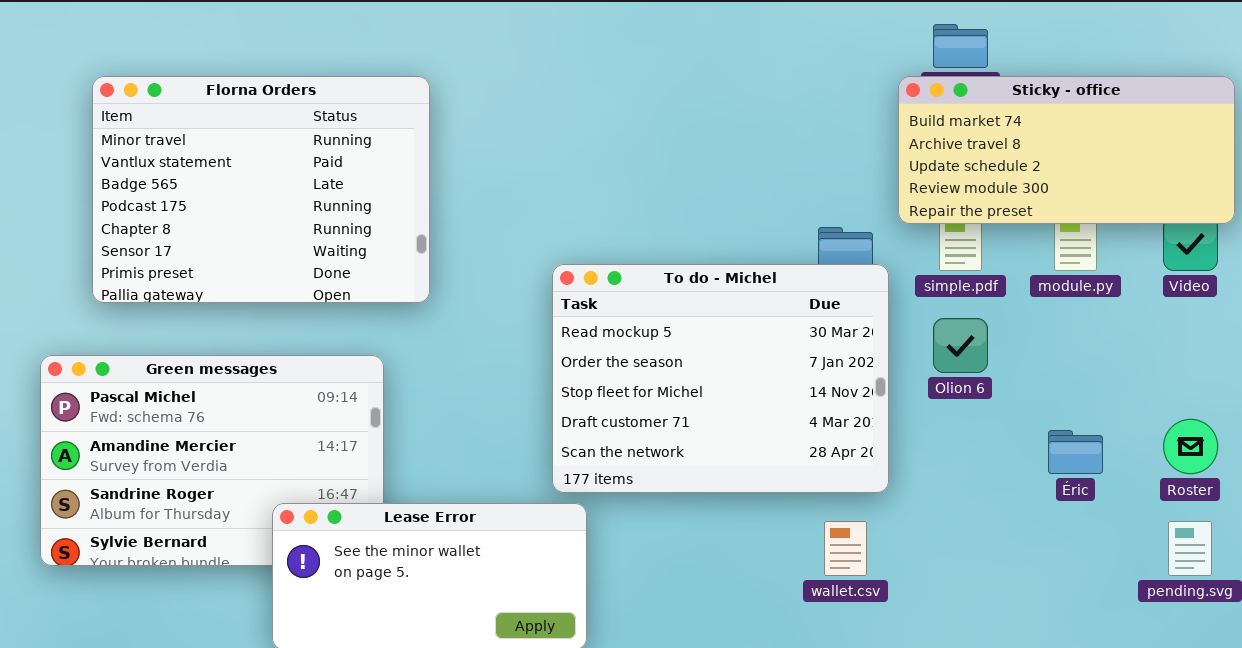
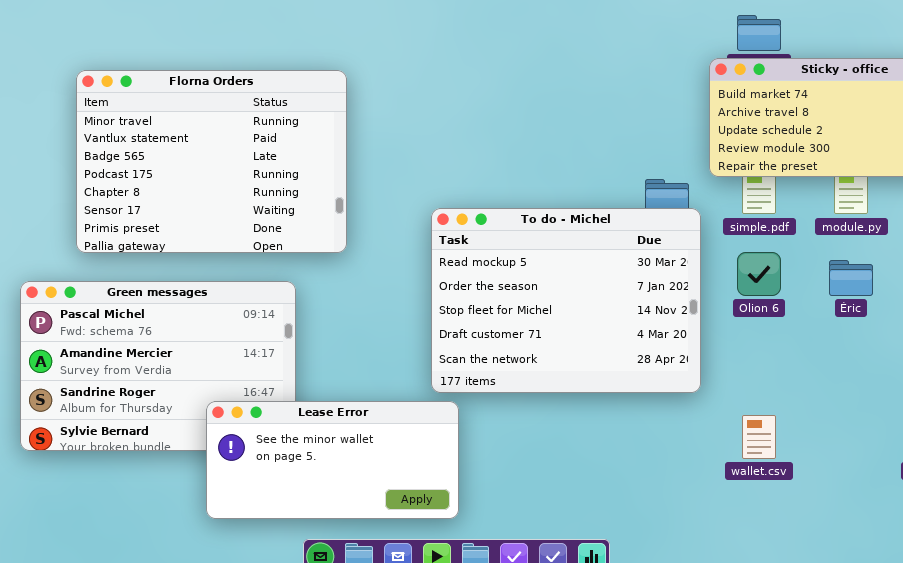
Florna Orders: [92,76,430,303] -> [76,70,347,253], moved
Éric: [1048,430,1103,474] -> [829,260,873,296], moved
wallet.csv: [824,521,867,576] -> [742,415,776,459], moved

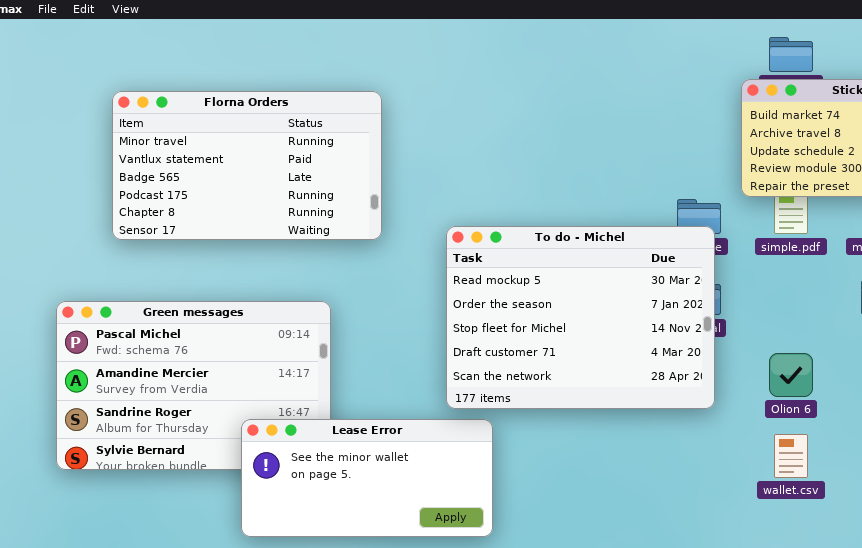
Florna Orders: [76,70,347,253] -> [112,91,382,240], resized
To do - Michel: [431,208,701,393] -> [446,226,715,409], moved
Olion 6: [737,252,781,296] -> [769,353,813,397], moved

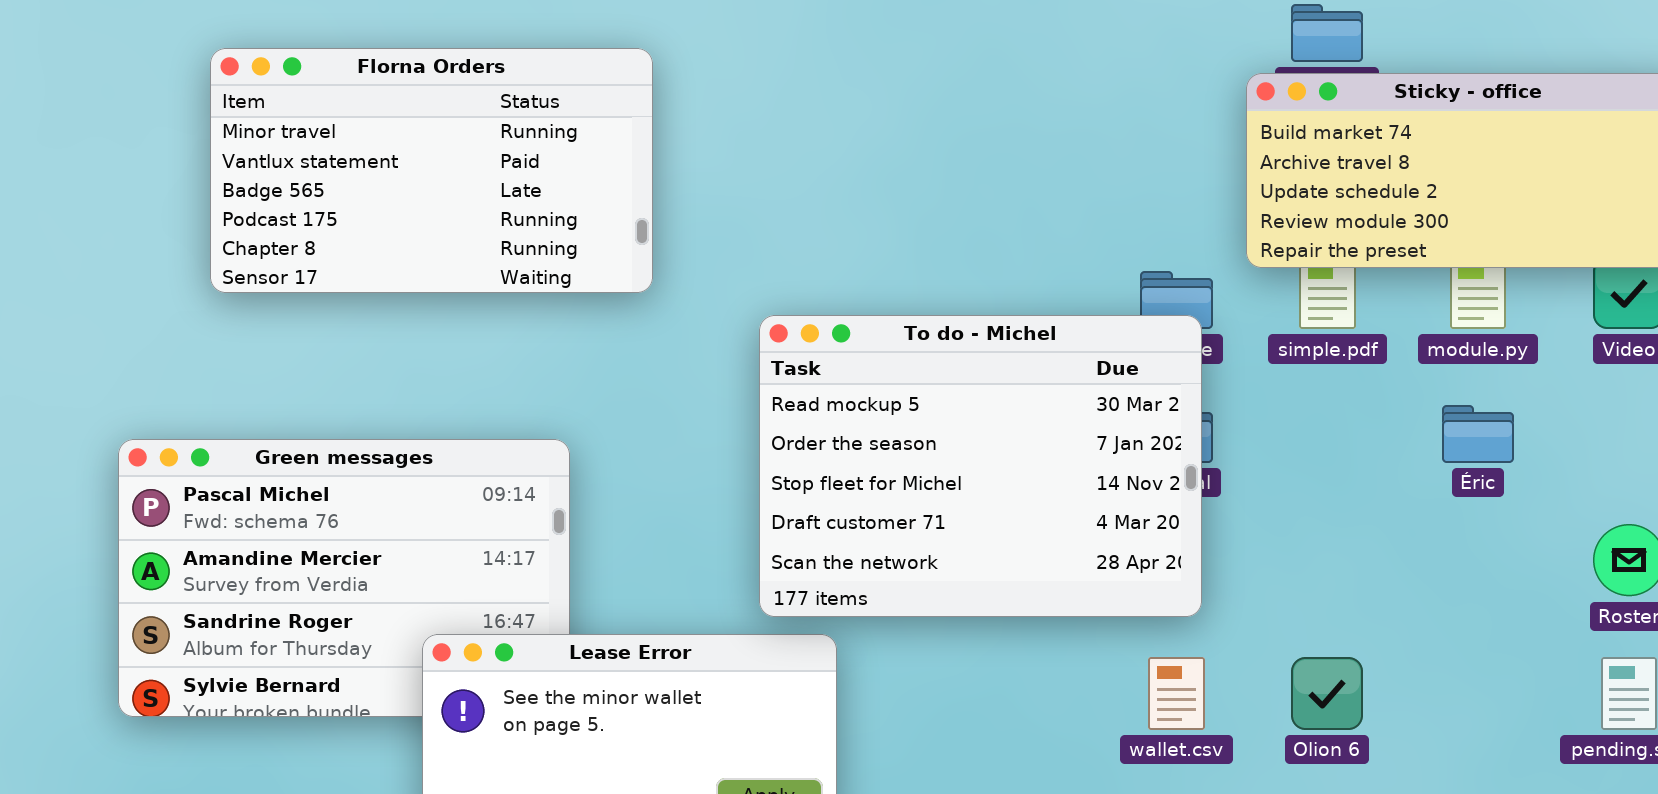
Florna Orders: [112,91,382,240] -> [210,48,653,293], moved
Olion 6: [769,353,813,397] -> [1291,657,1363,730], moved
wallet.csv: [774,434,808,478] -> [1148,657,1205,730], moved

